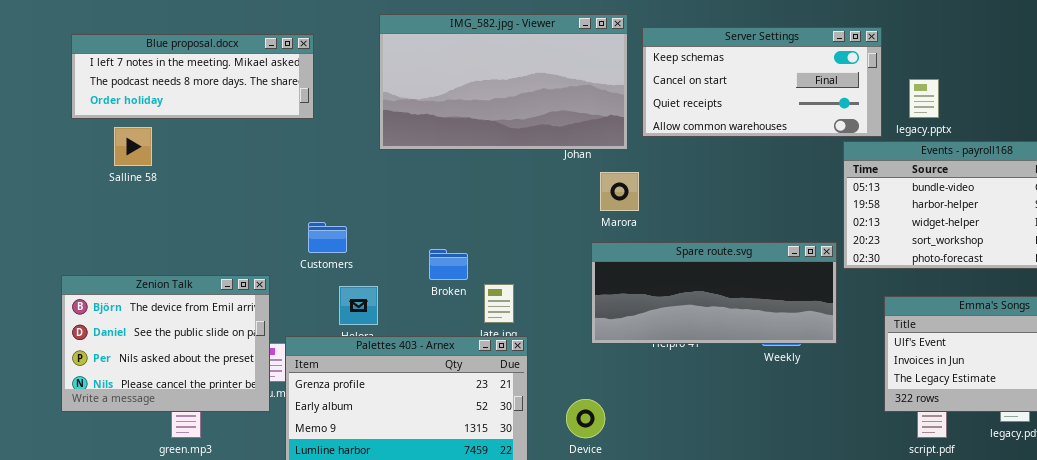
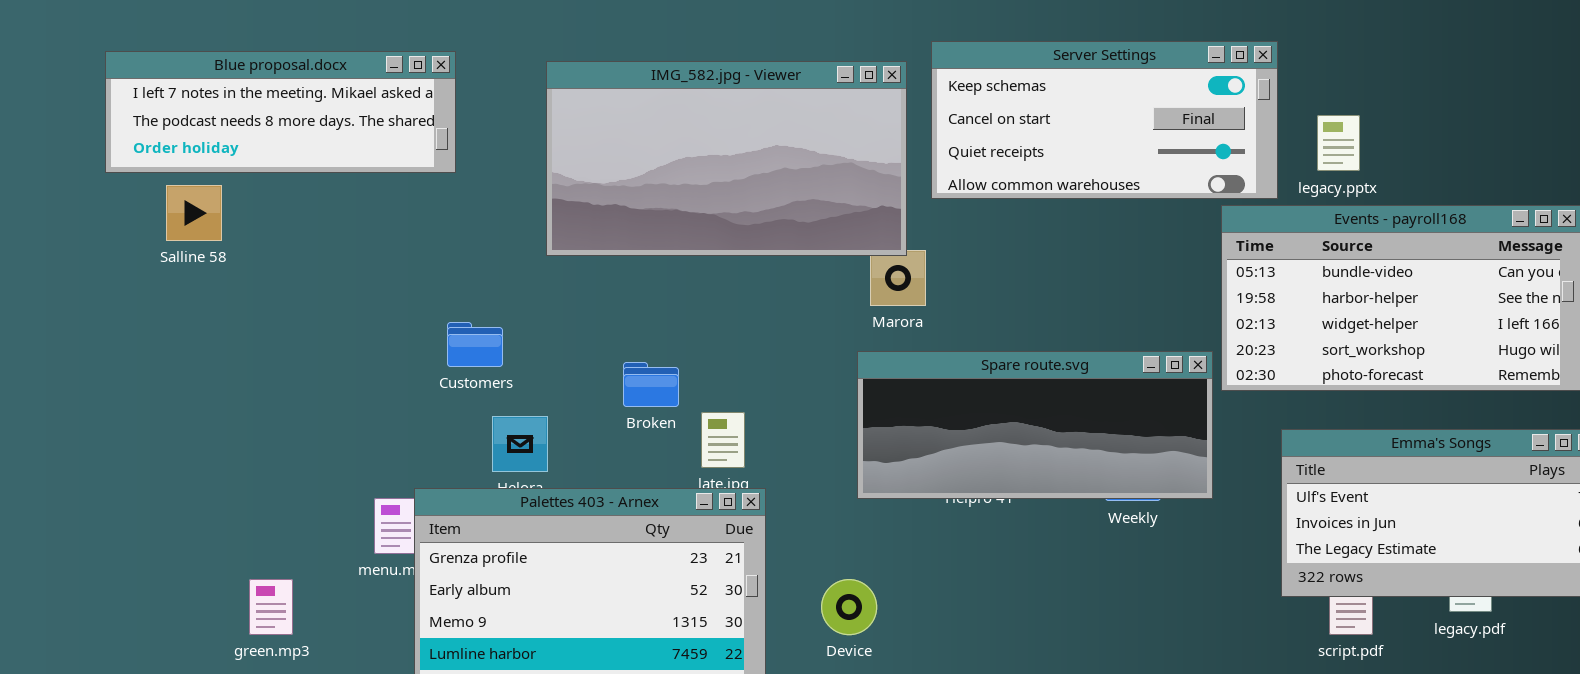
IMG_582.jpg - Viewer: [379,14,628,150] -> [546,61,907,256], moved
Zenion Talk: [61,275,270,412] -> none, closed

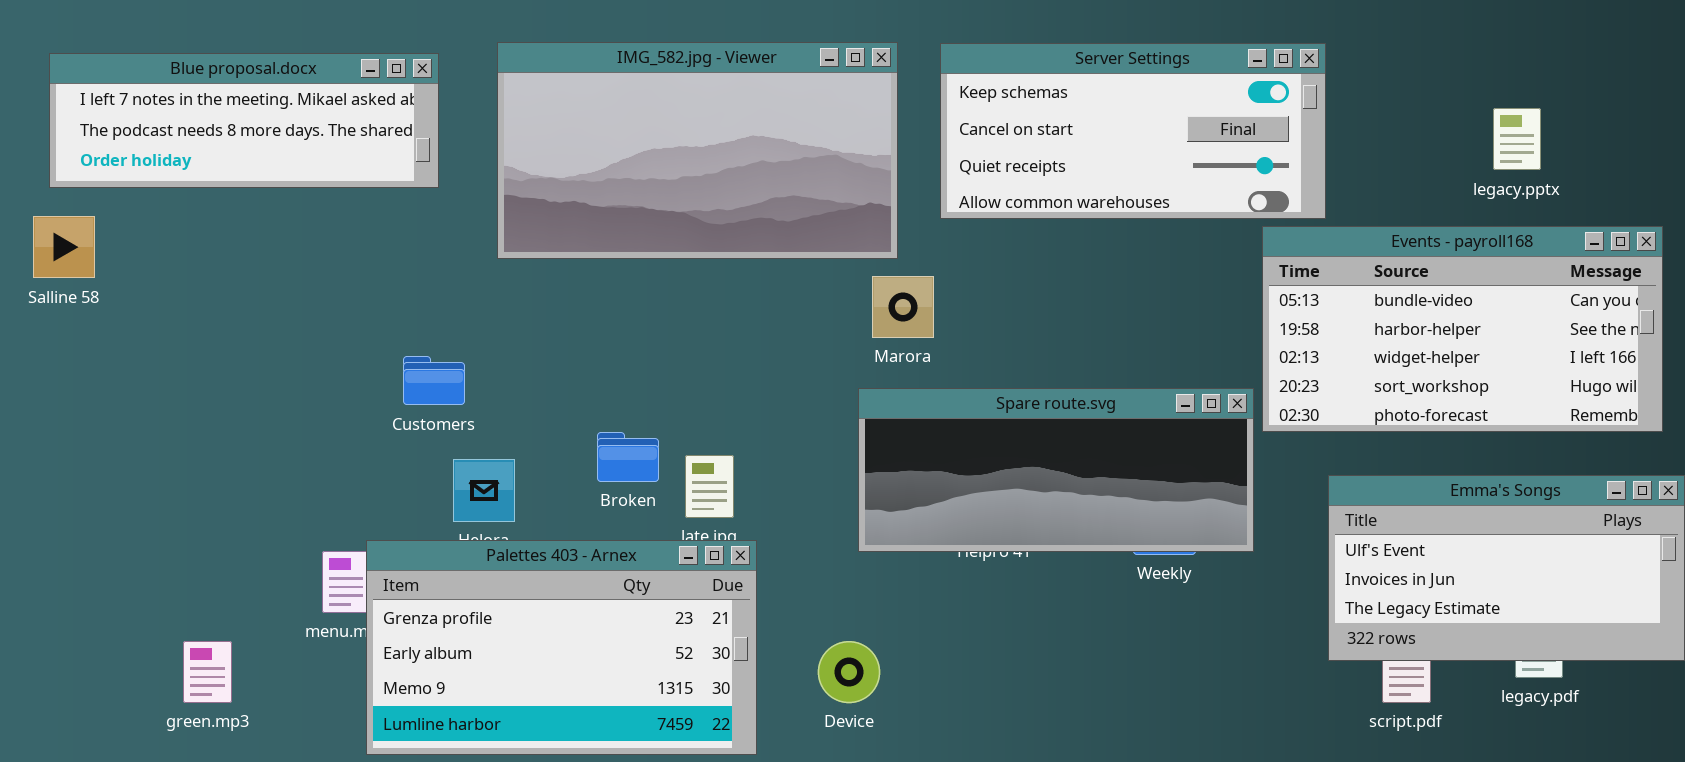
Blue proposal.docx: [105,51,456,173] -> [49,53,439,188], moved
IMG_582.jpg - Viewer: [546,61,907,256] -> [497,42,898,259], moved
legacy.pptx: [1317,115,1360,171] -> [1493,108,1541,170], moved
Salline 58: [166,185,222,241] -> [33,216,95,278], moved
Broken: [623,362,679,407] -> [597,432,659,482], moved

